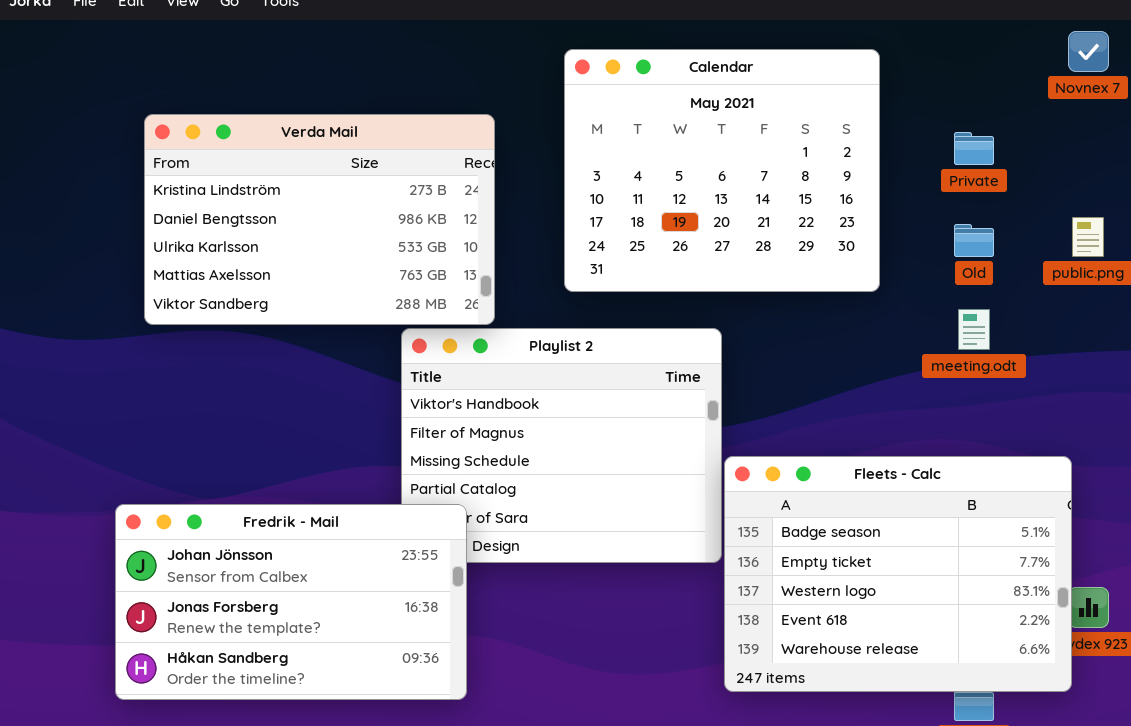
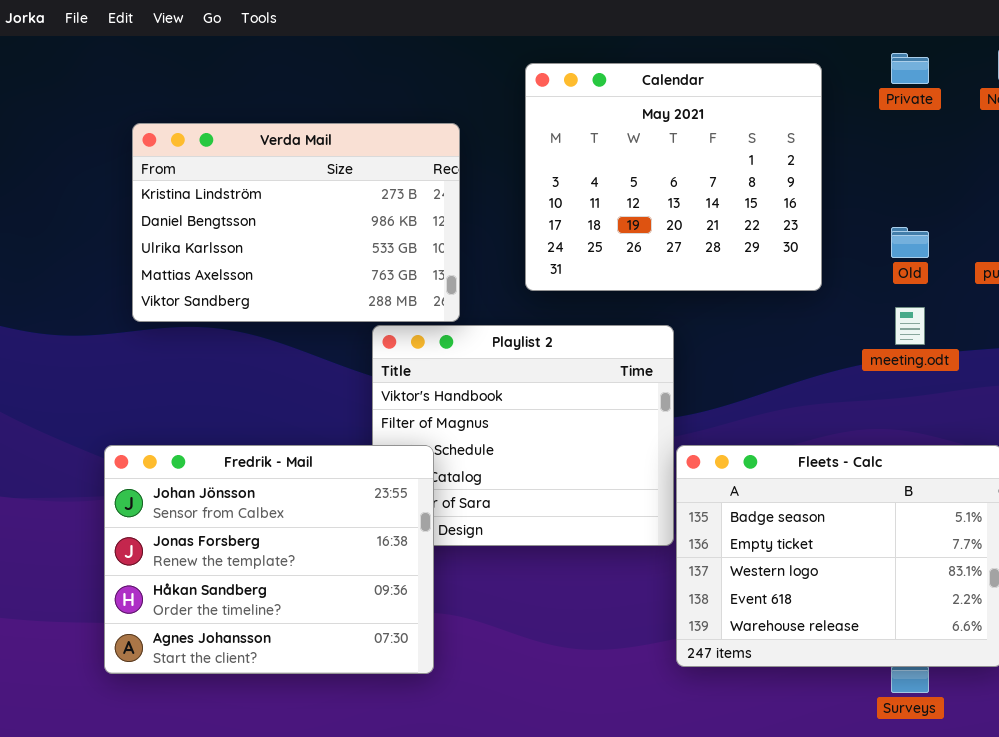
Private: [954,132,994,165] -> [891,53,929,84], moved
Fredrik - Mail: [115,504,467,700] -> [104,445,434,674], resized

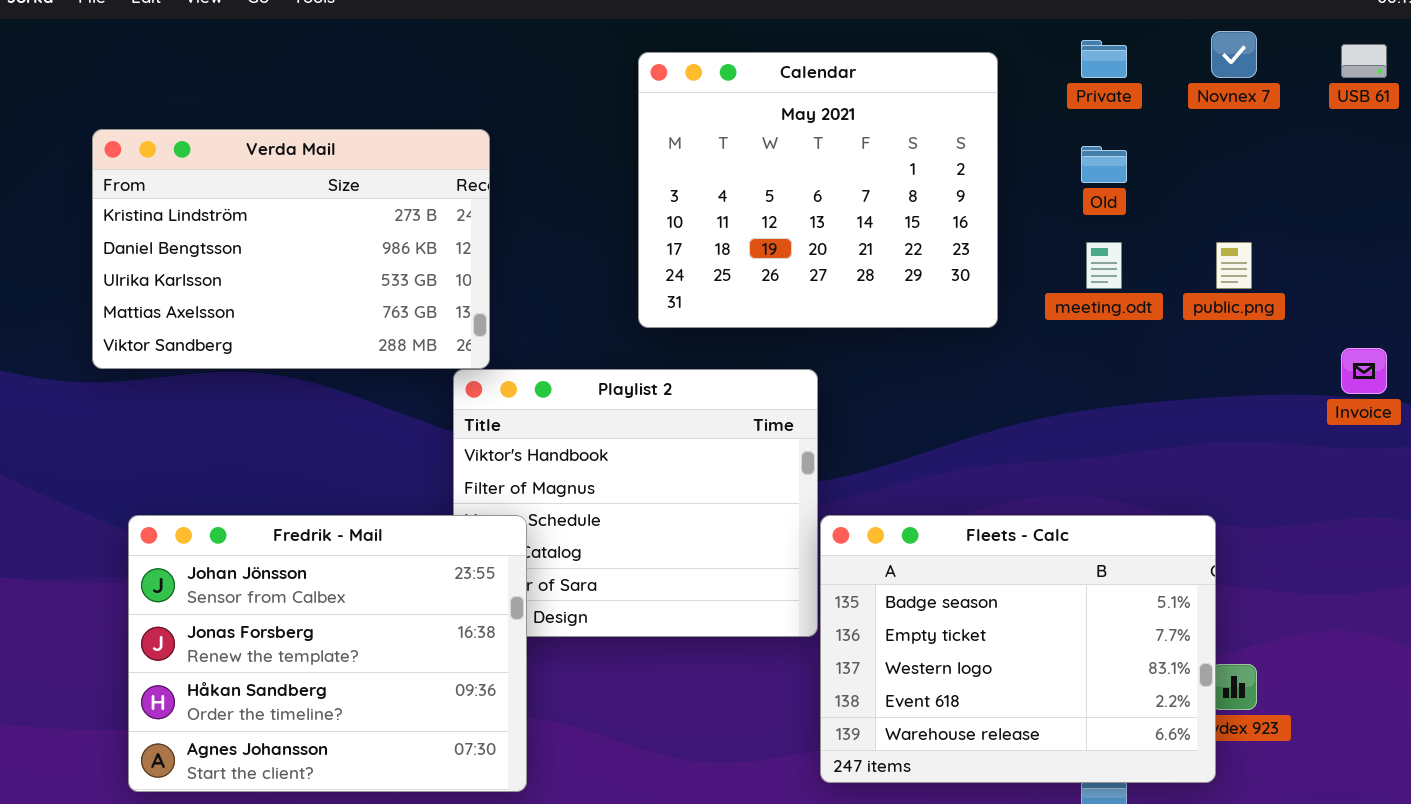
Verda Mail: [132,123,460,322] -> [92,129,490,369], moved
Old: [891,227,929,258] -> [1081,146,1127,183], moved
meeting.odt: [895,307,925,345] -> [1086,242,1122,289], moved

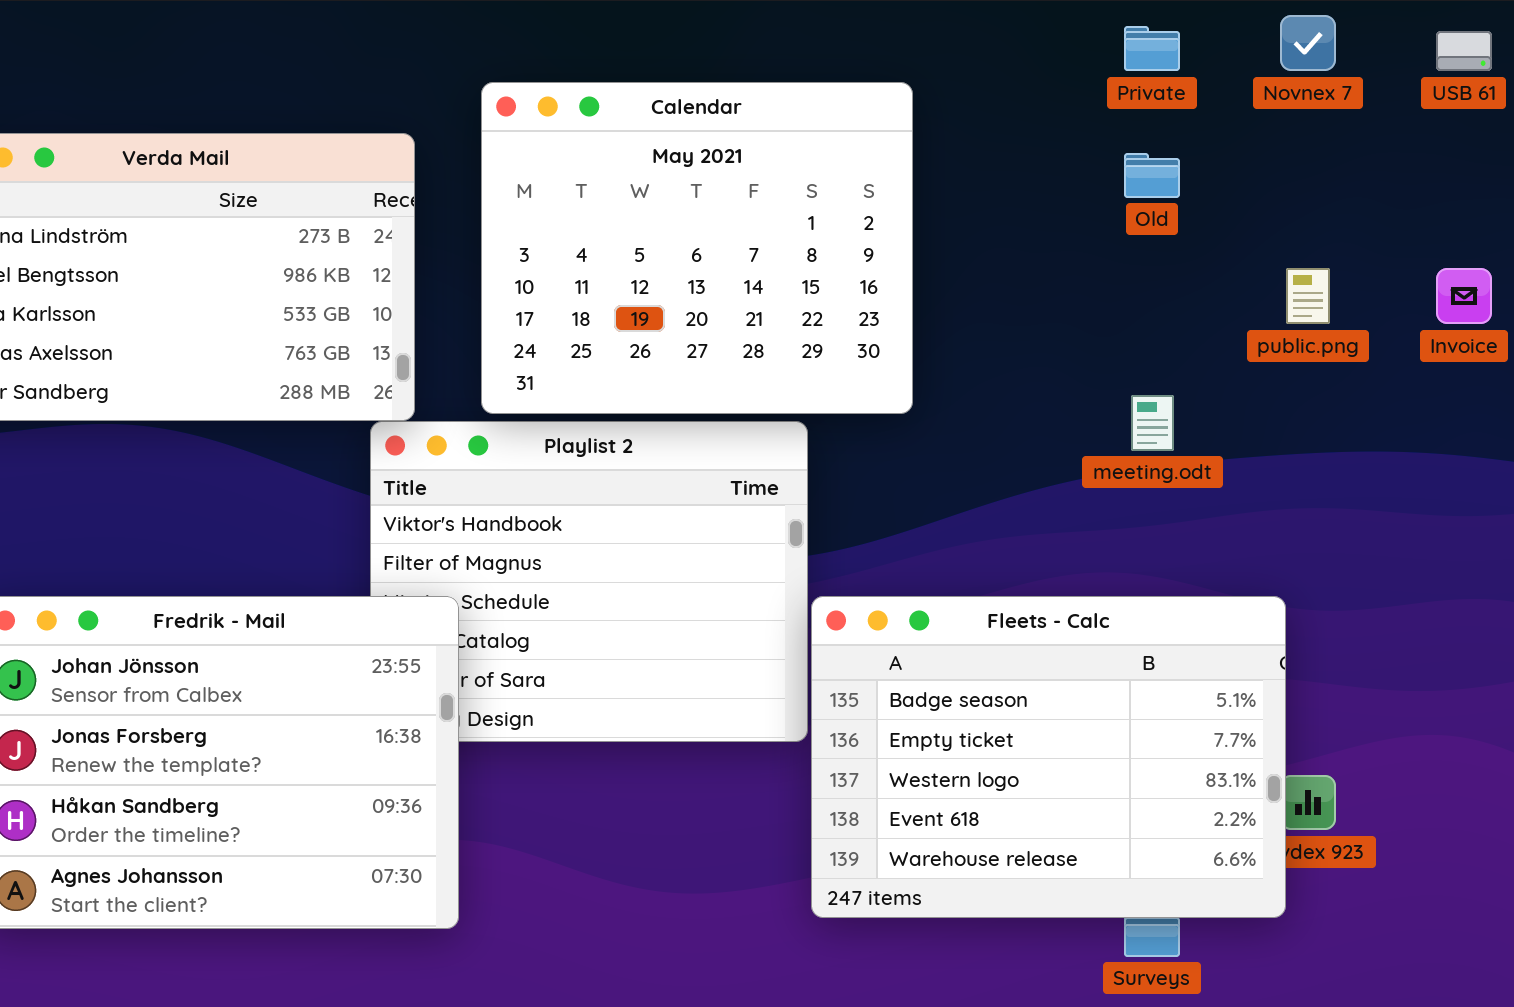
Calendar: [638,52,998,328] -> [481,82,913,414], moved
meeting.odt: [1086,242,1122,289] -> [1131,395,1174,451], moved
Invoice: [1341,348,1387,394] -> [1436,268,1492,324], moved

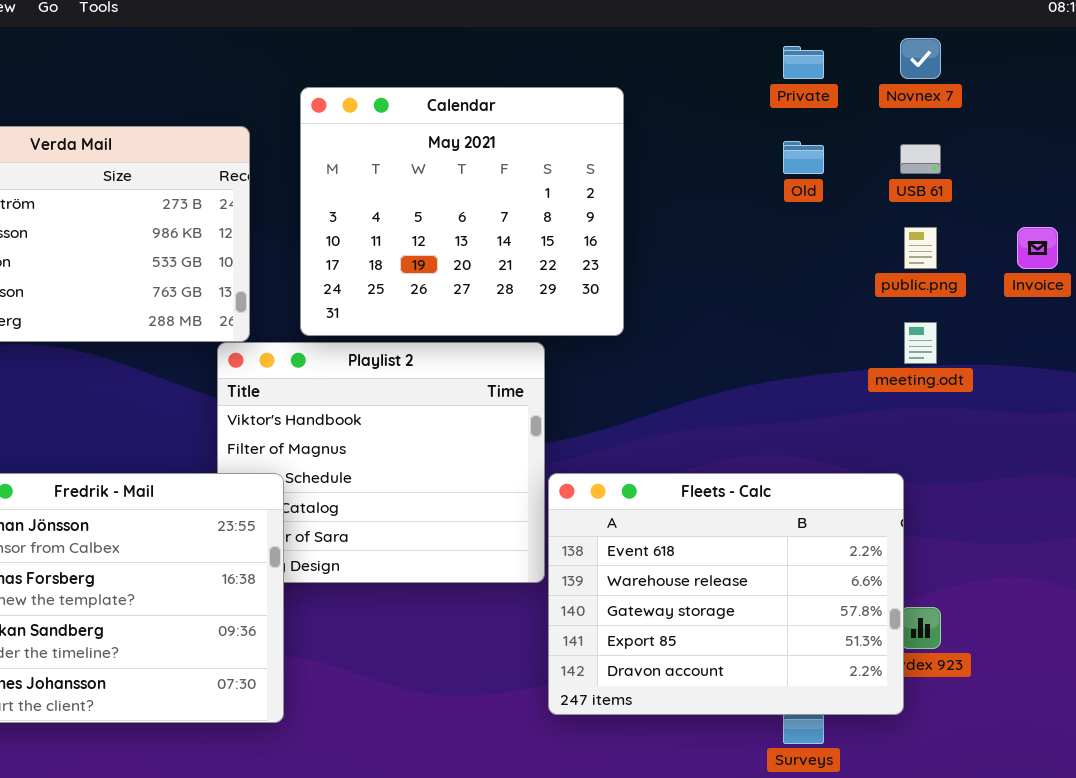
USB 61: [1436,31,1492,71] -> [900,144,941,174], moved
meeting.odt: [1131,395,1174,451] -> [904,322,937,364], moved
Fleets - Calc: [811,596,1286,918] -> [548,473,904,715], scrolled down 3 rows

